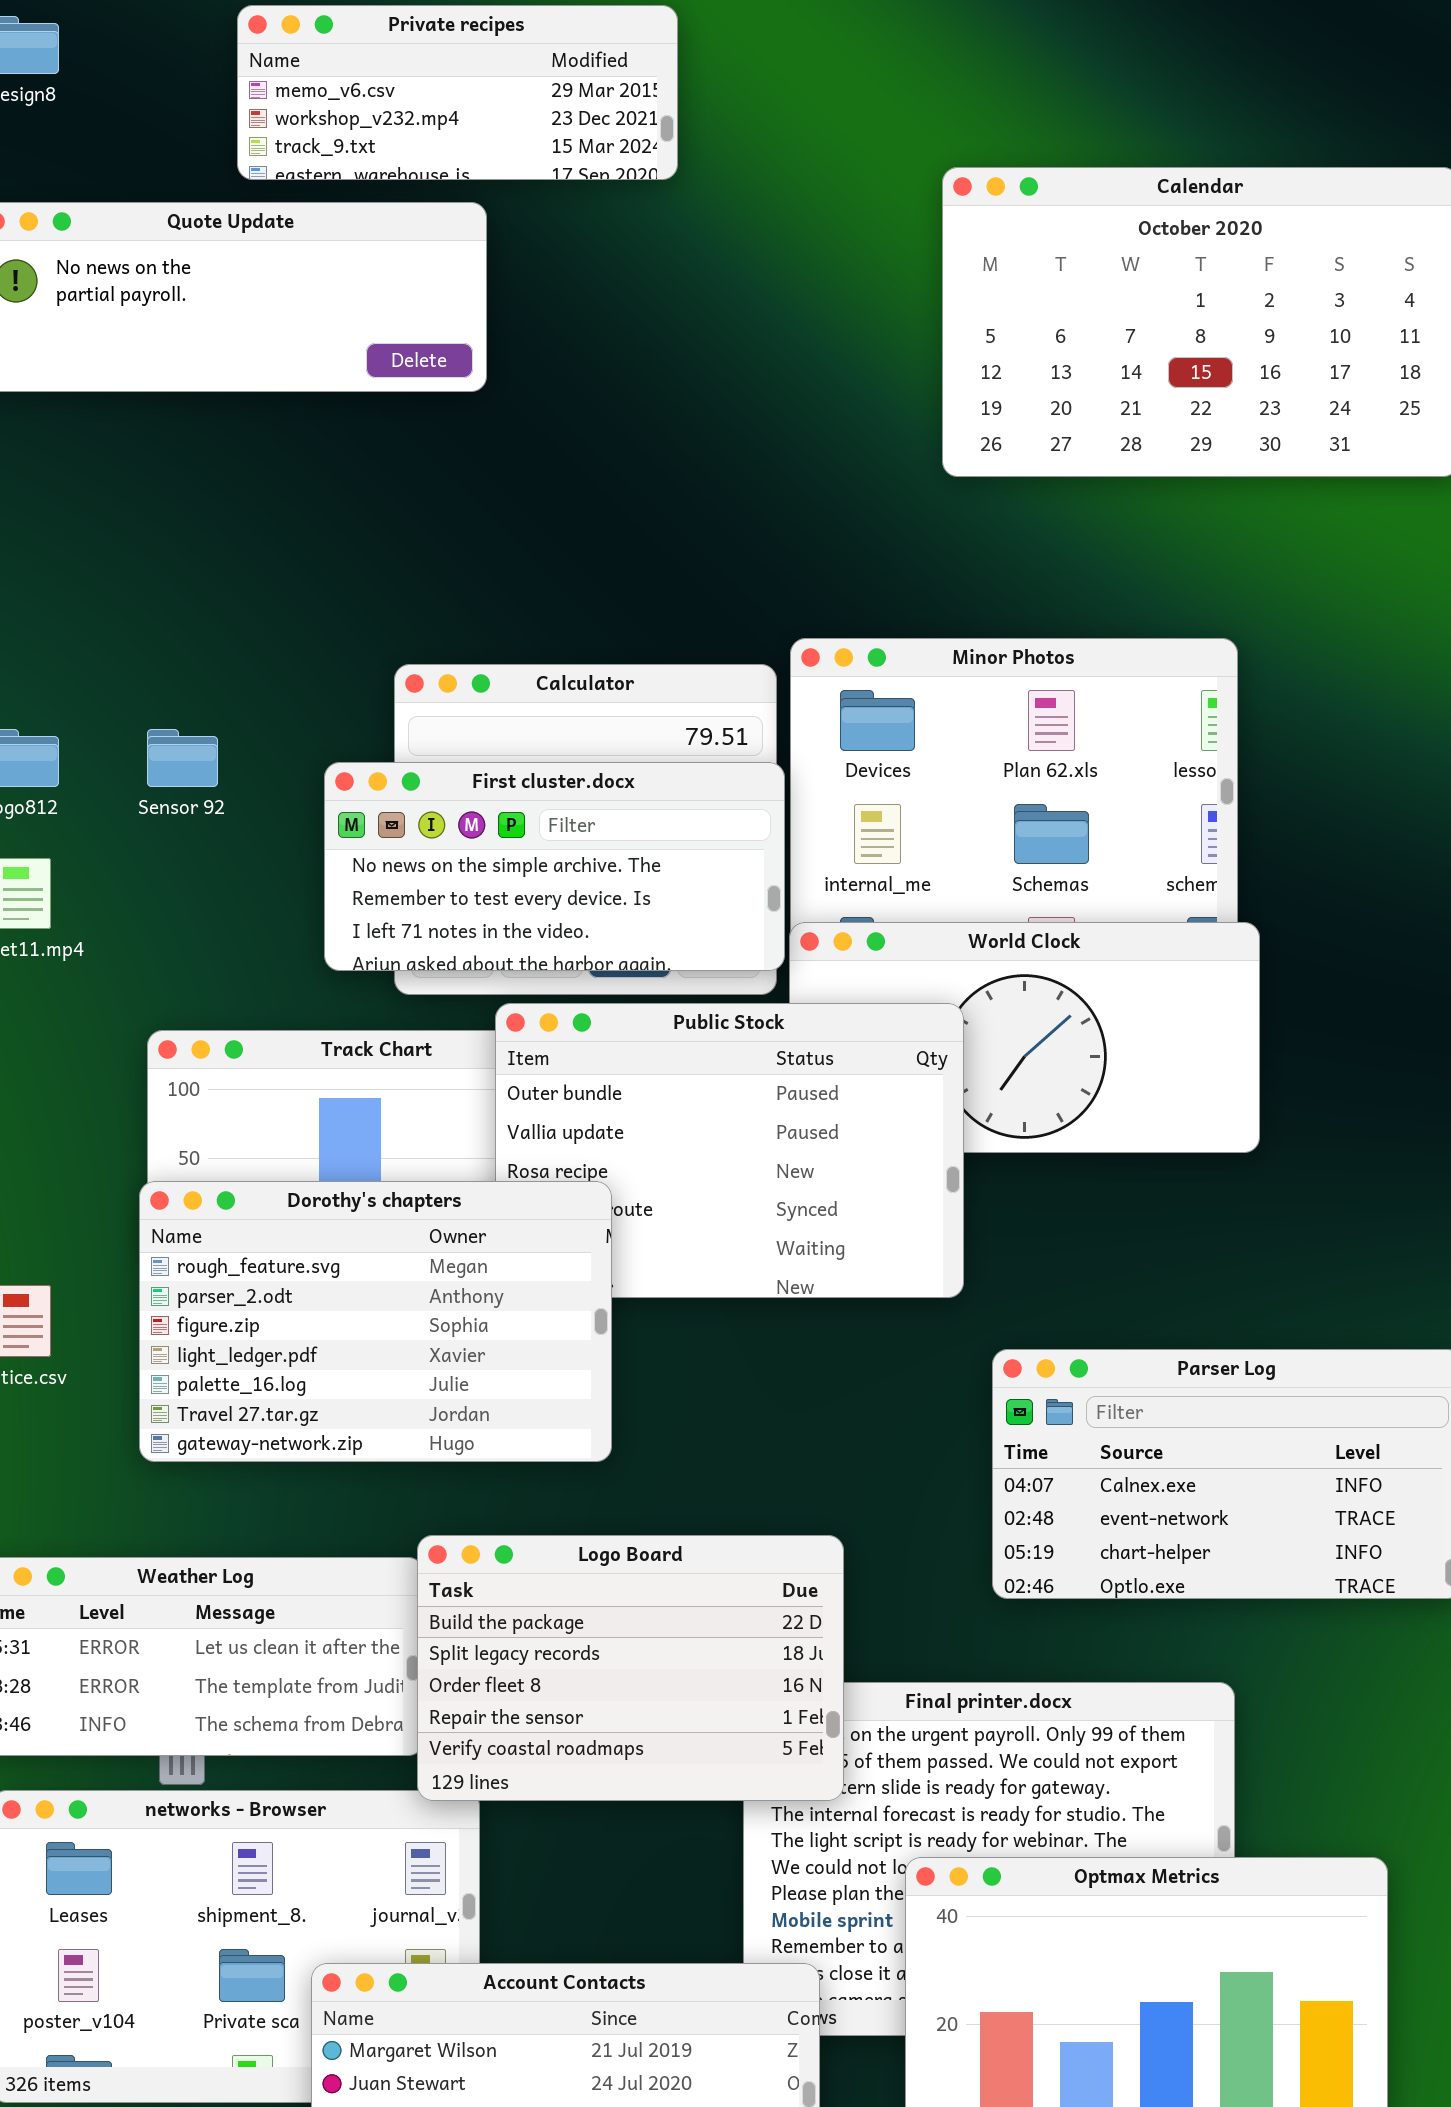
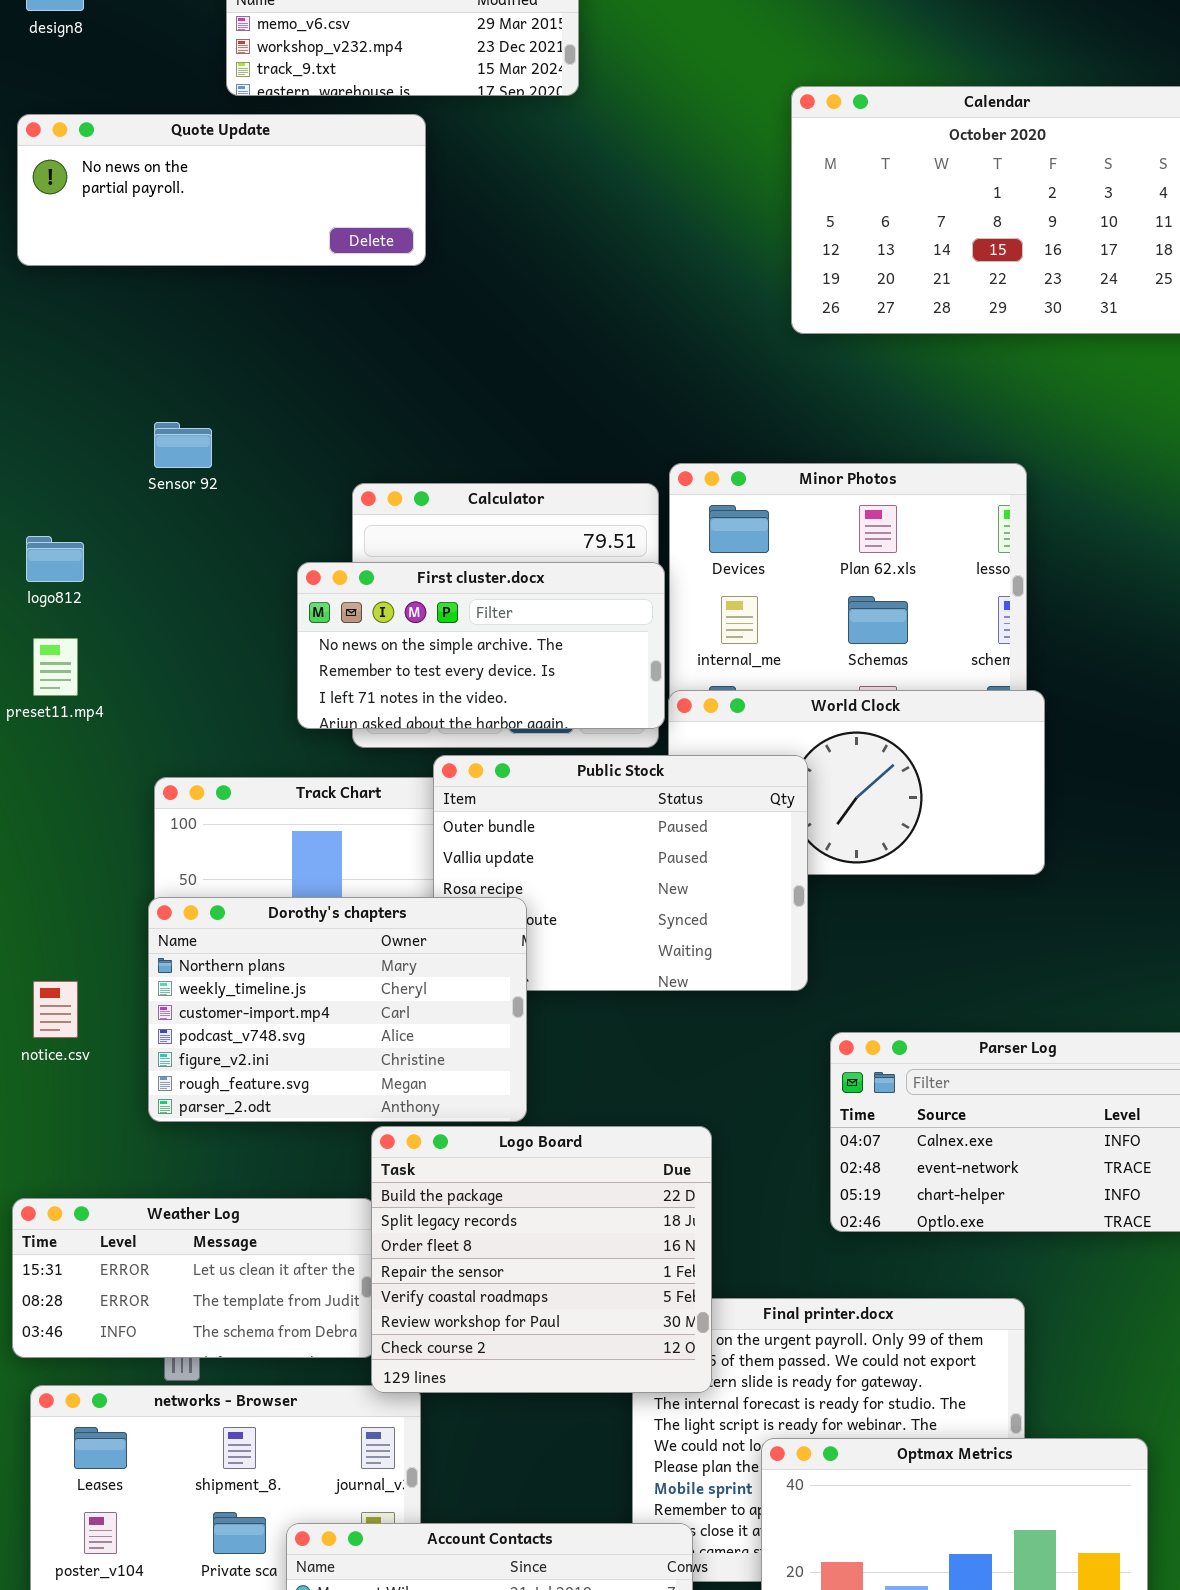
Sensor 92: [147,729,218,787] -> [154,422,212,468], moved
Dorothy's chapters: [139,1181,612,1462] -> [148,897,527,1122], scrolled up 5 rows
Logo Board: [417,1535,844,1801] -> [371,1126,712,1393], resized

